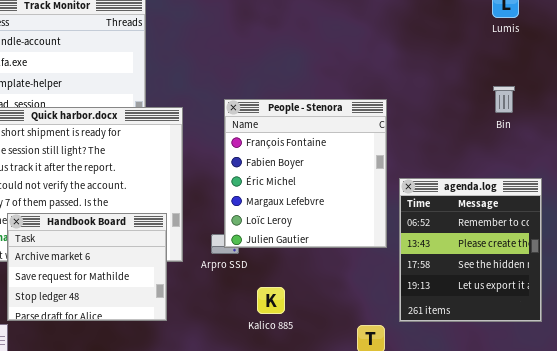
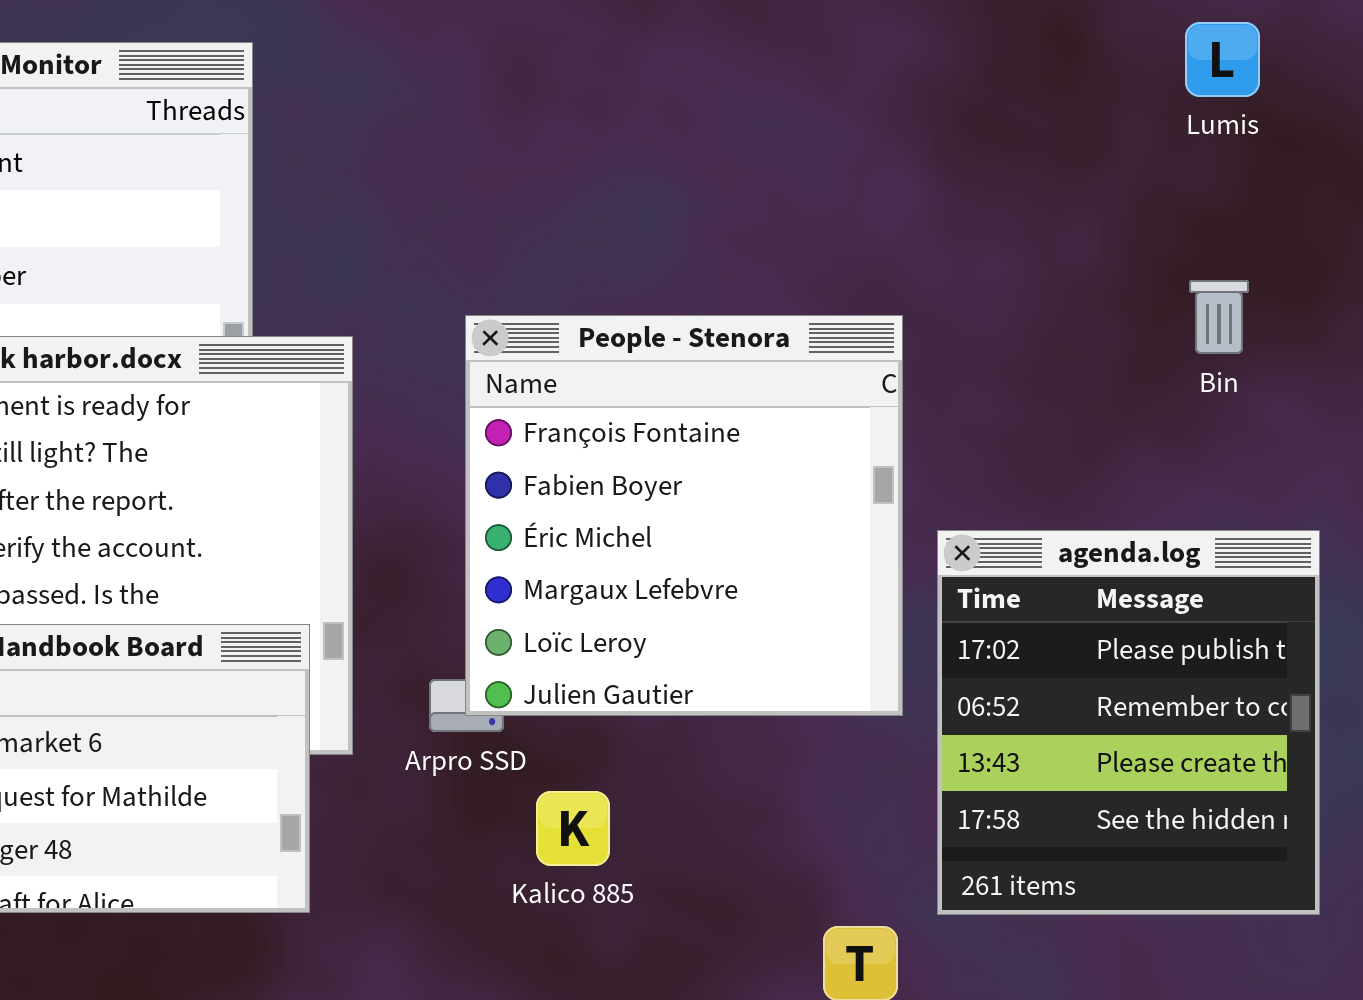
agenda.log: [399,178,542,322] -> [937,530,1320,915], scrolled up 1 row
Kalico 885: [257,287,285,314] -> [536,791,610,866], moved

